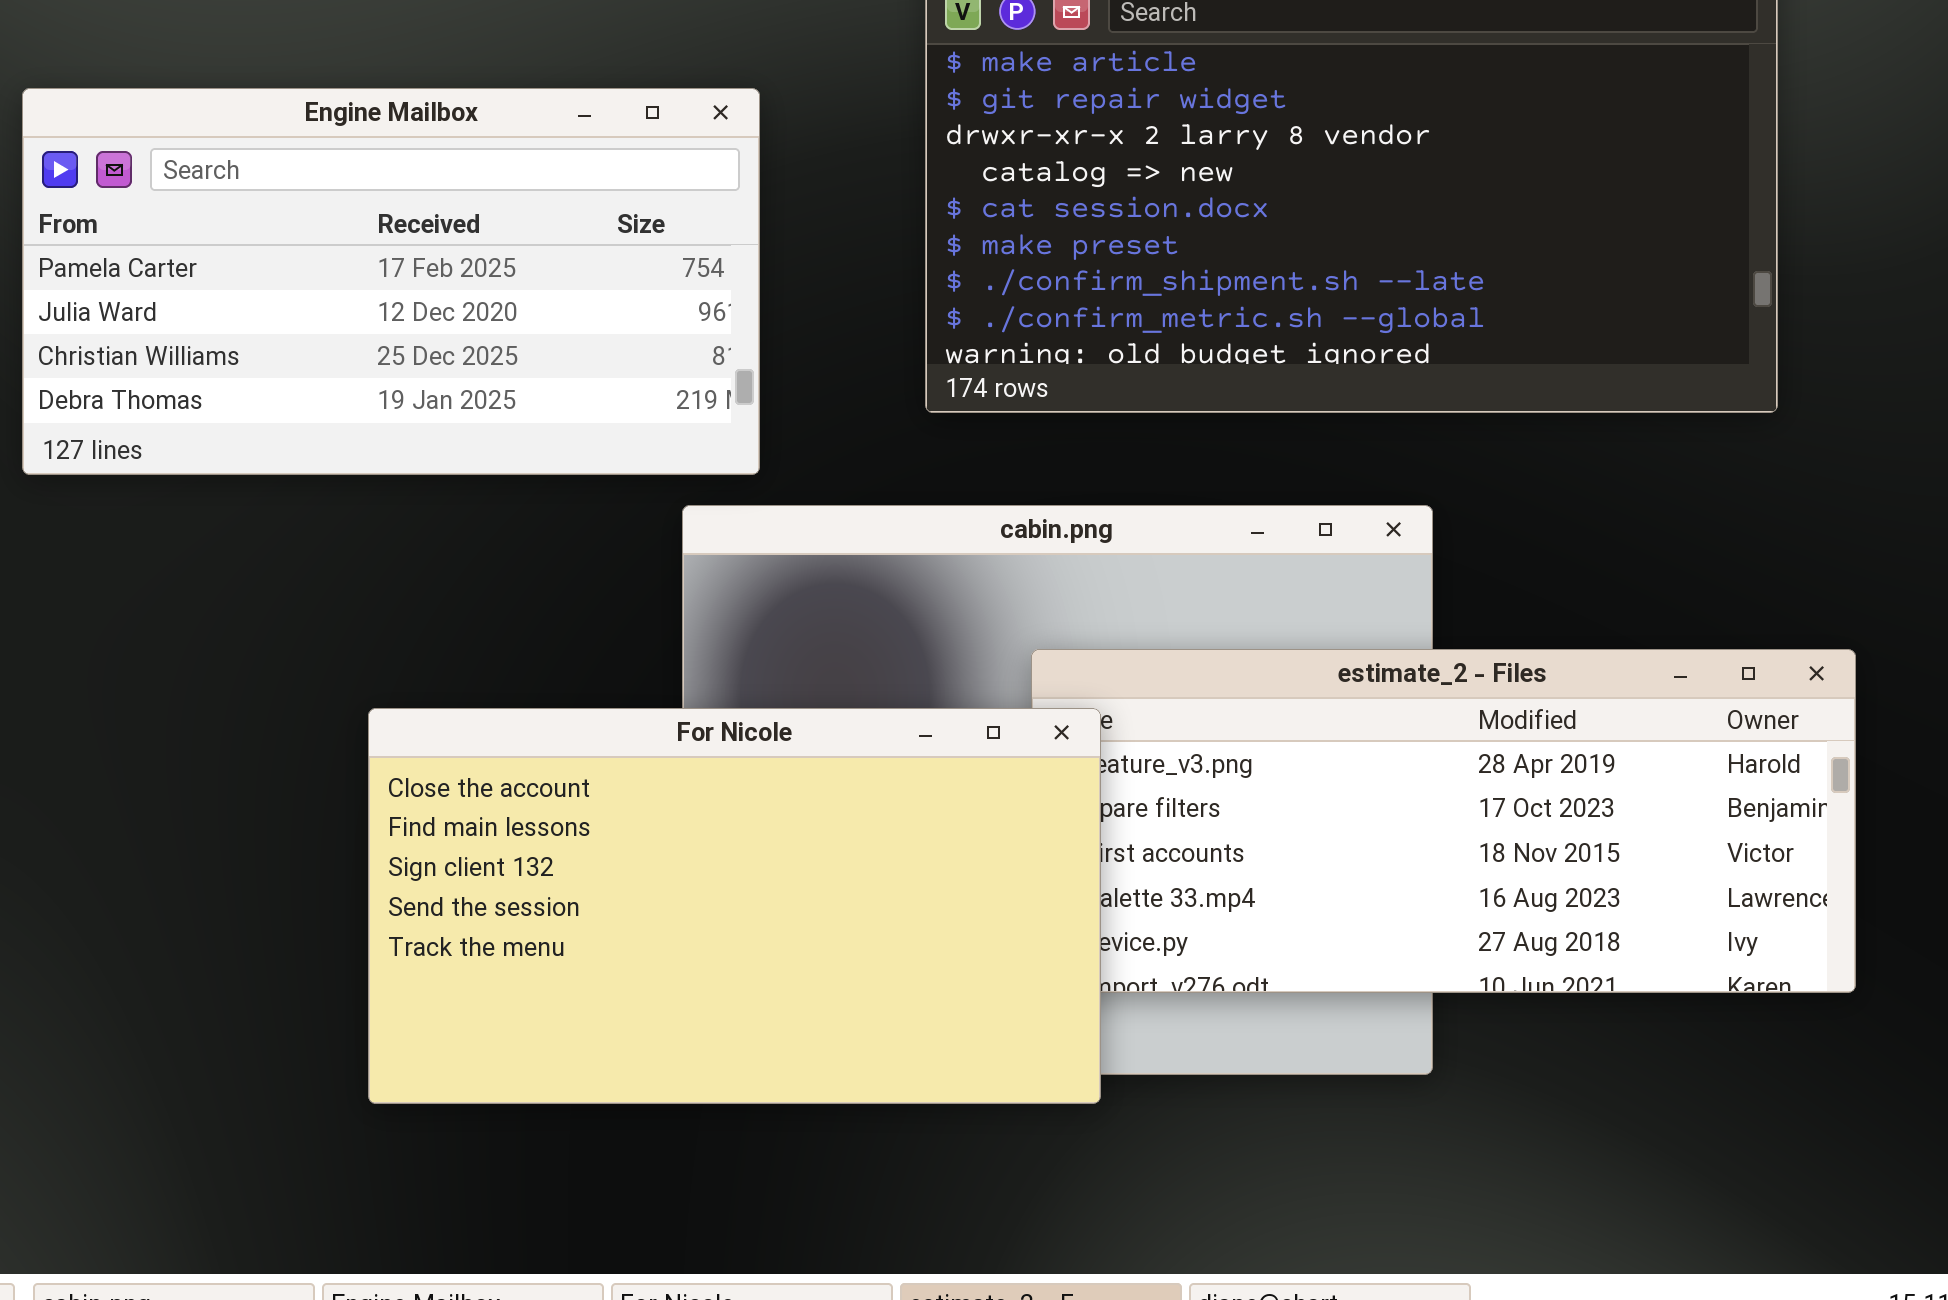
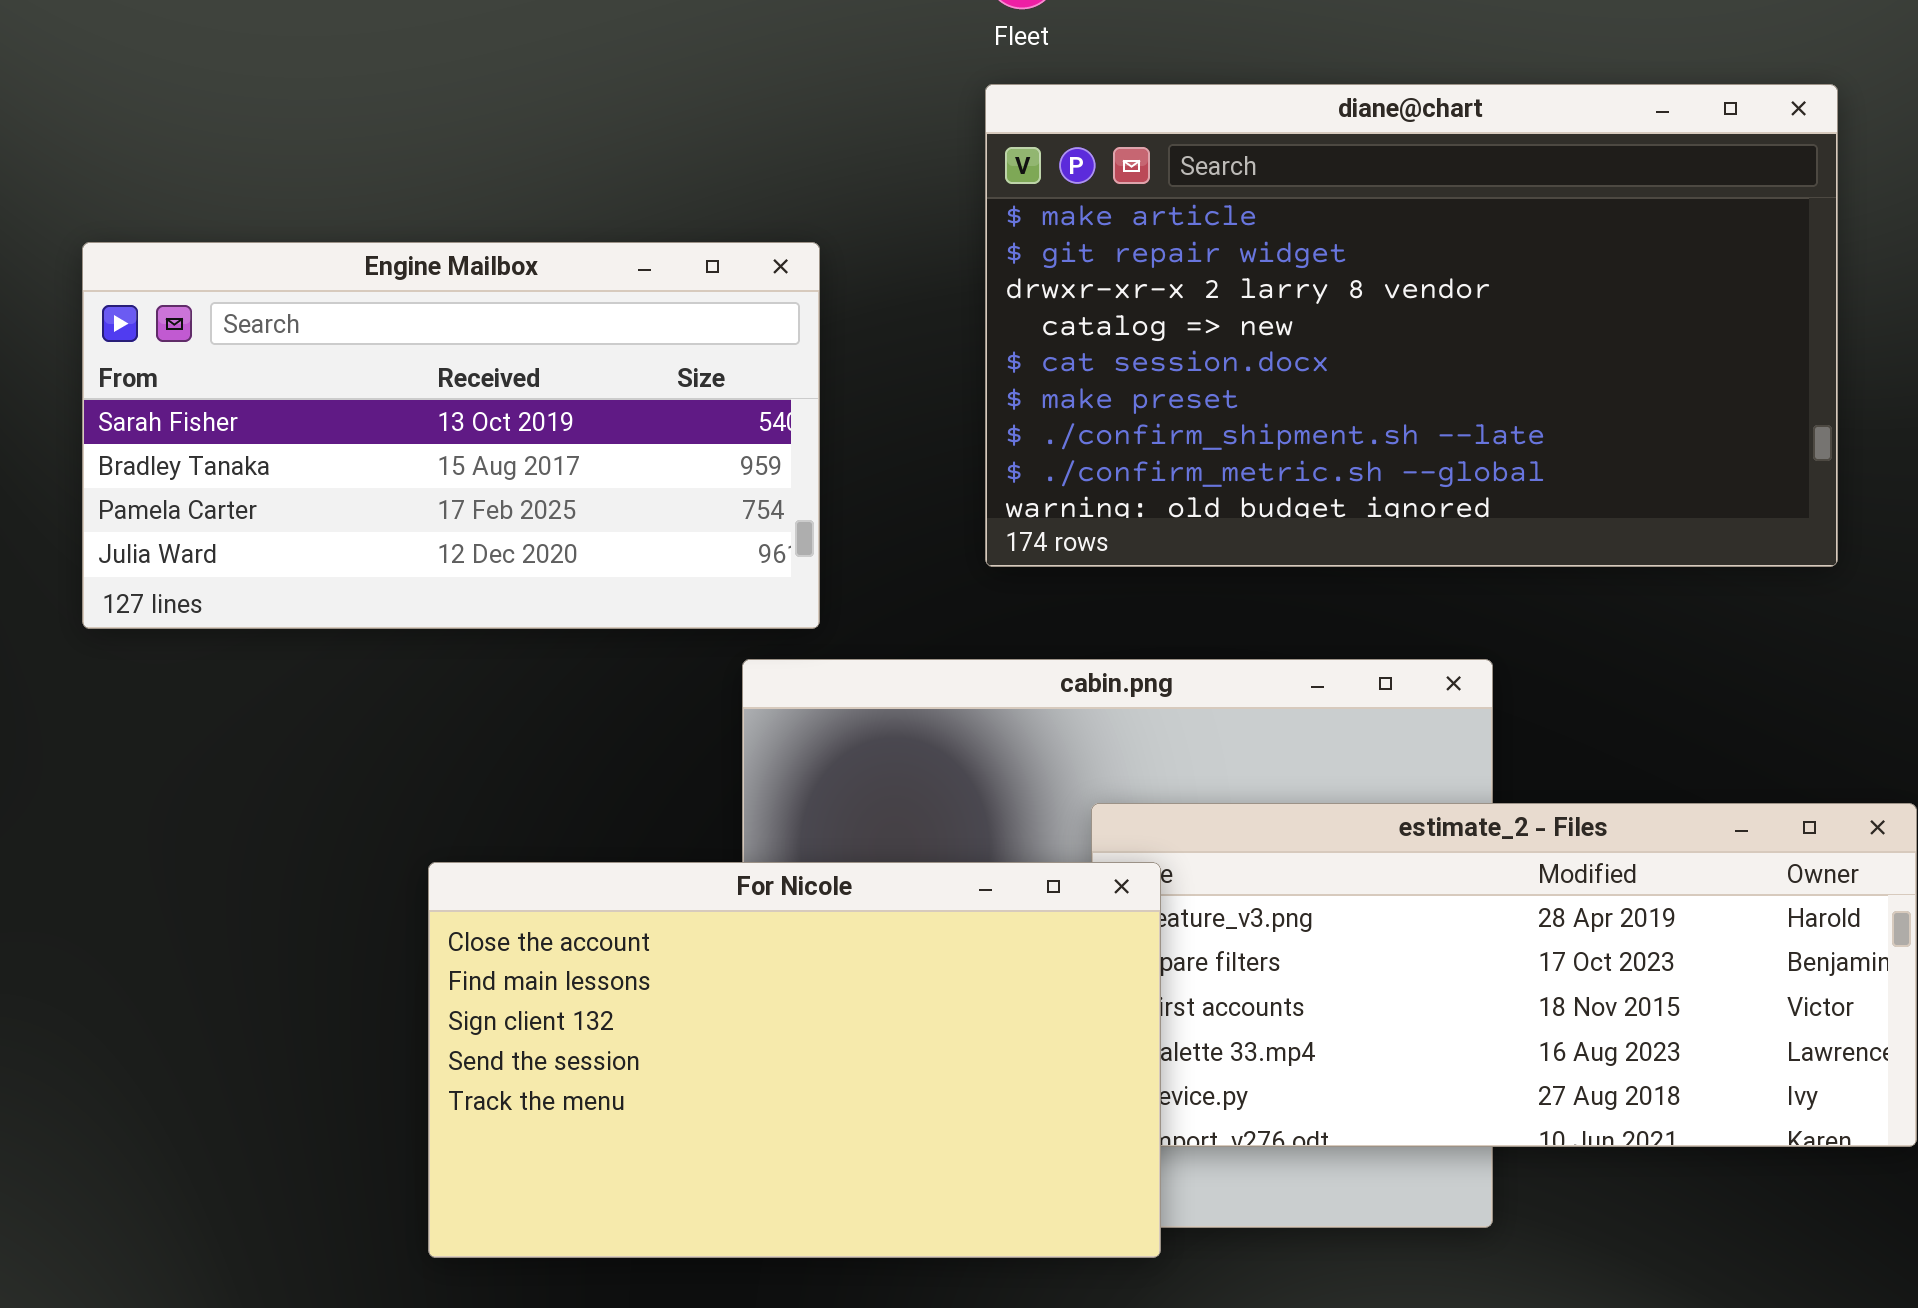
Engine Mailbox: [22,88,760,475] -> [82,242,820,629], scrolled up 2 rows

